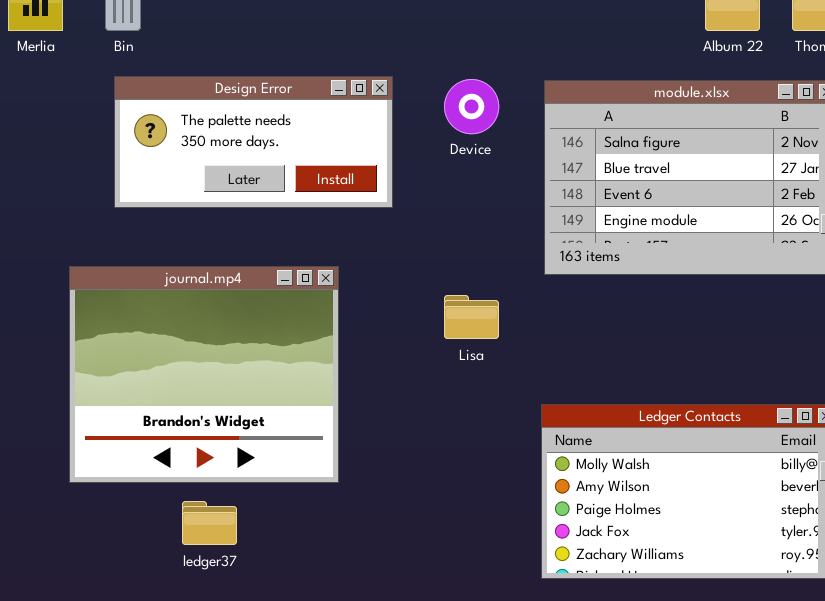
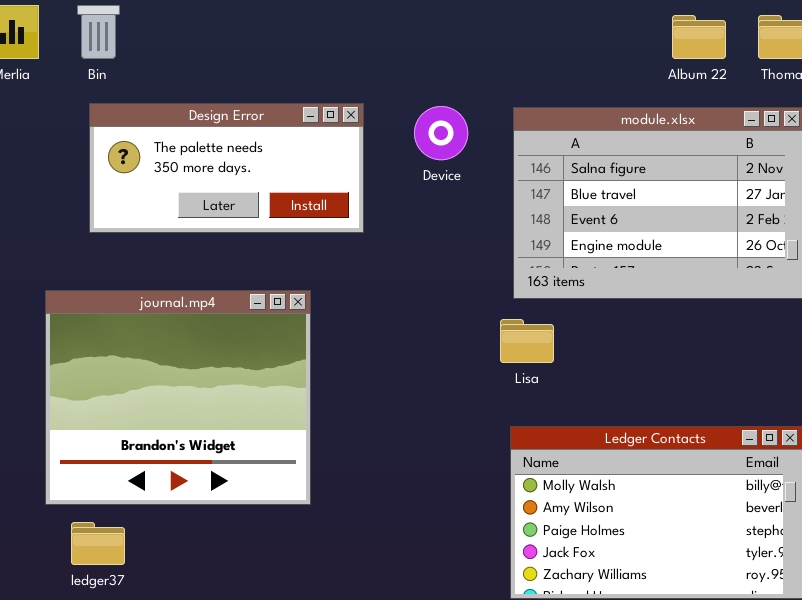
Lisa: [444,295,499,339] -> [500,319,554,363], moved
ledger37: [182,501,237,545] -> [71,522,125,565], moved

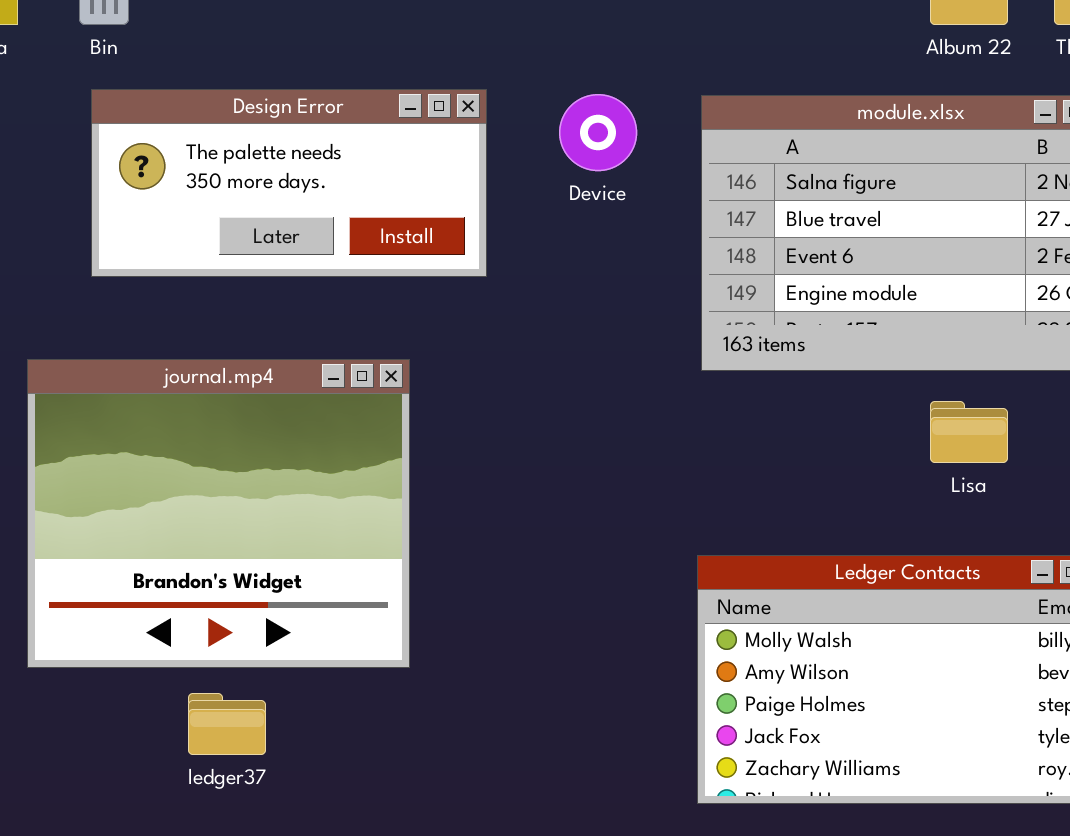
Lisa: [500,319,554,363] -> [930,401,1008,463], moved
ledger37: [71,522,125,565] -> [188,693,266,755], moved

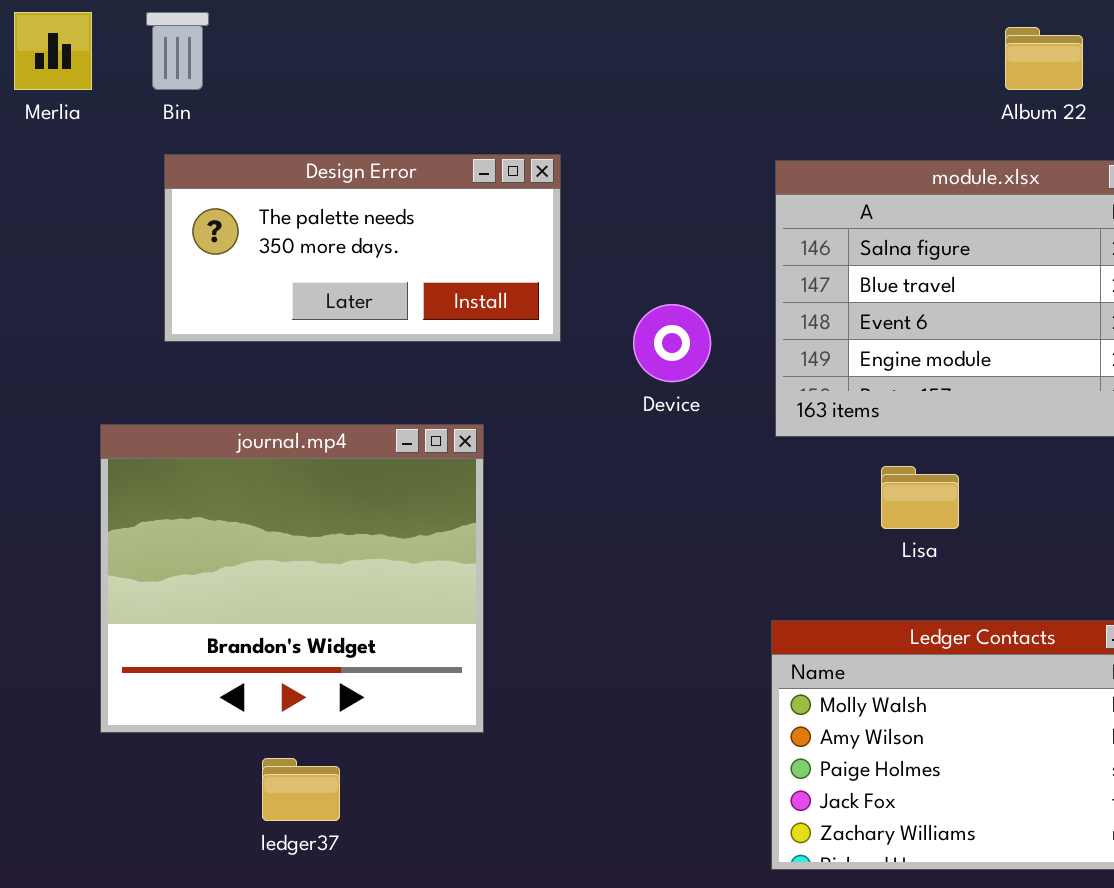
Device: [559,94,637,171] -> [633,304,711,382], moved
Lisa: [930,401,1008,463] -> [881,466,959,529], moved

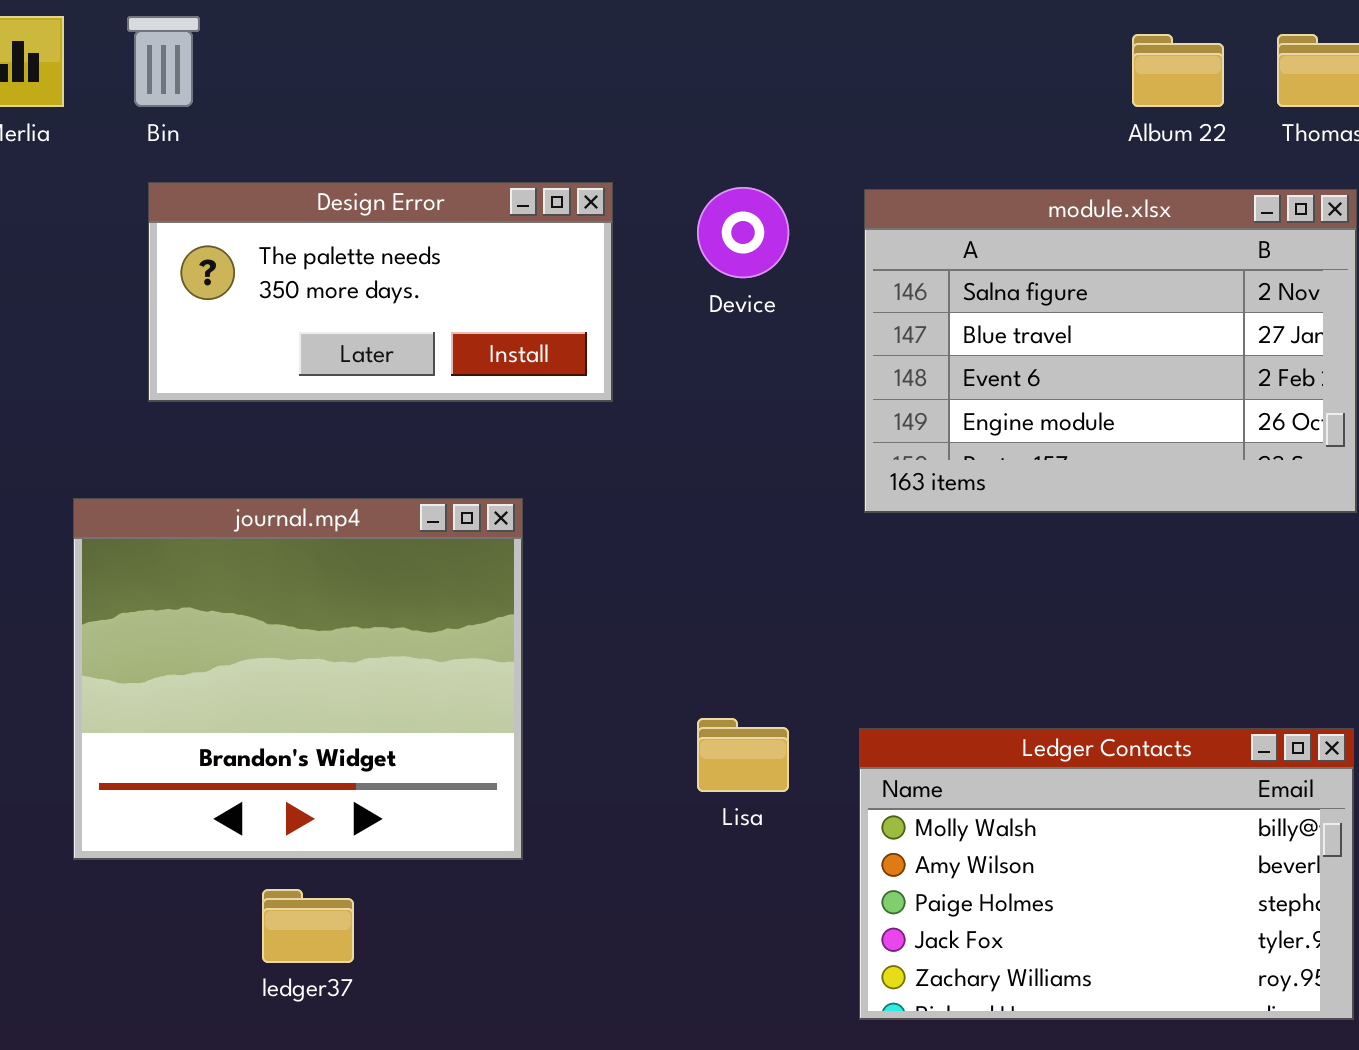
Device: [633,304,711,382] -> [697,187,789,278], moved
Lisa: [881,466,959,529] -> [697,718,789,792], moved

